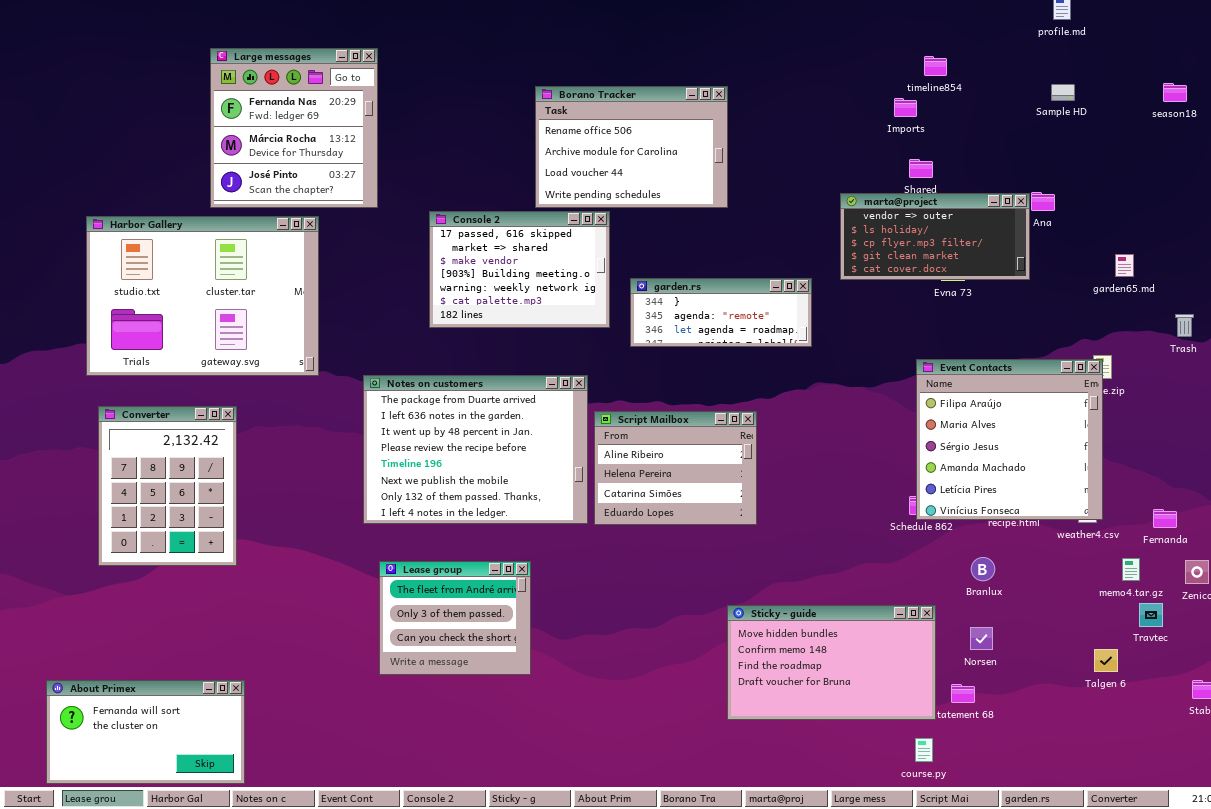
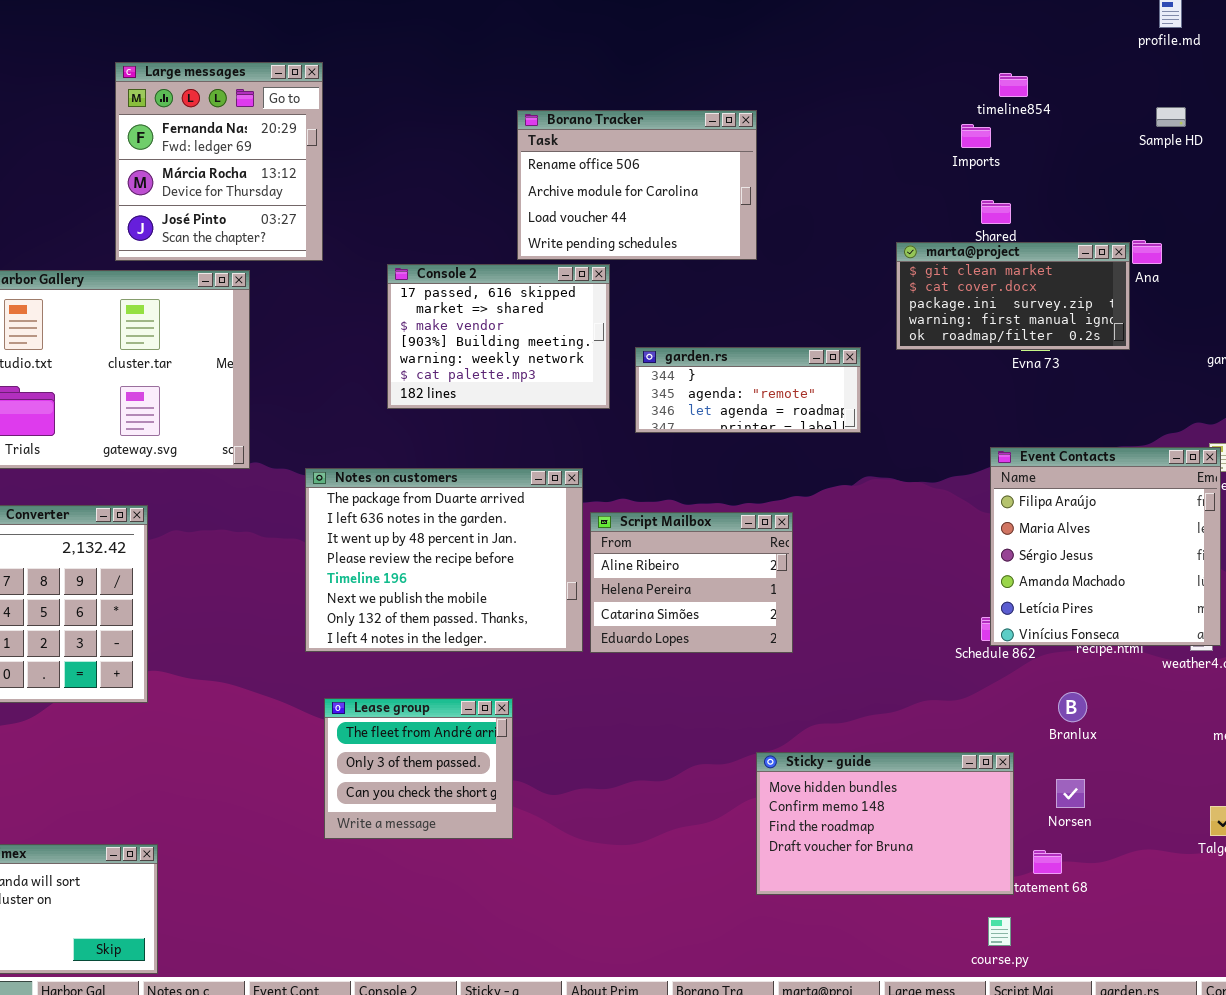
marta@project: [840,193,1030,280] -> [896,242,1130,350], scrolled down 3 rows

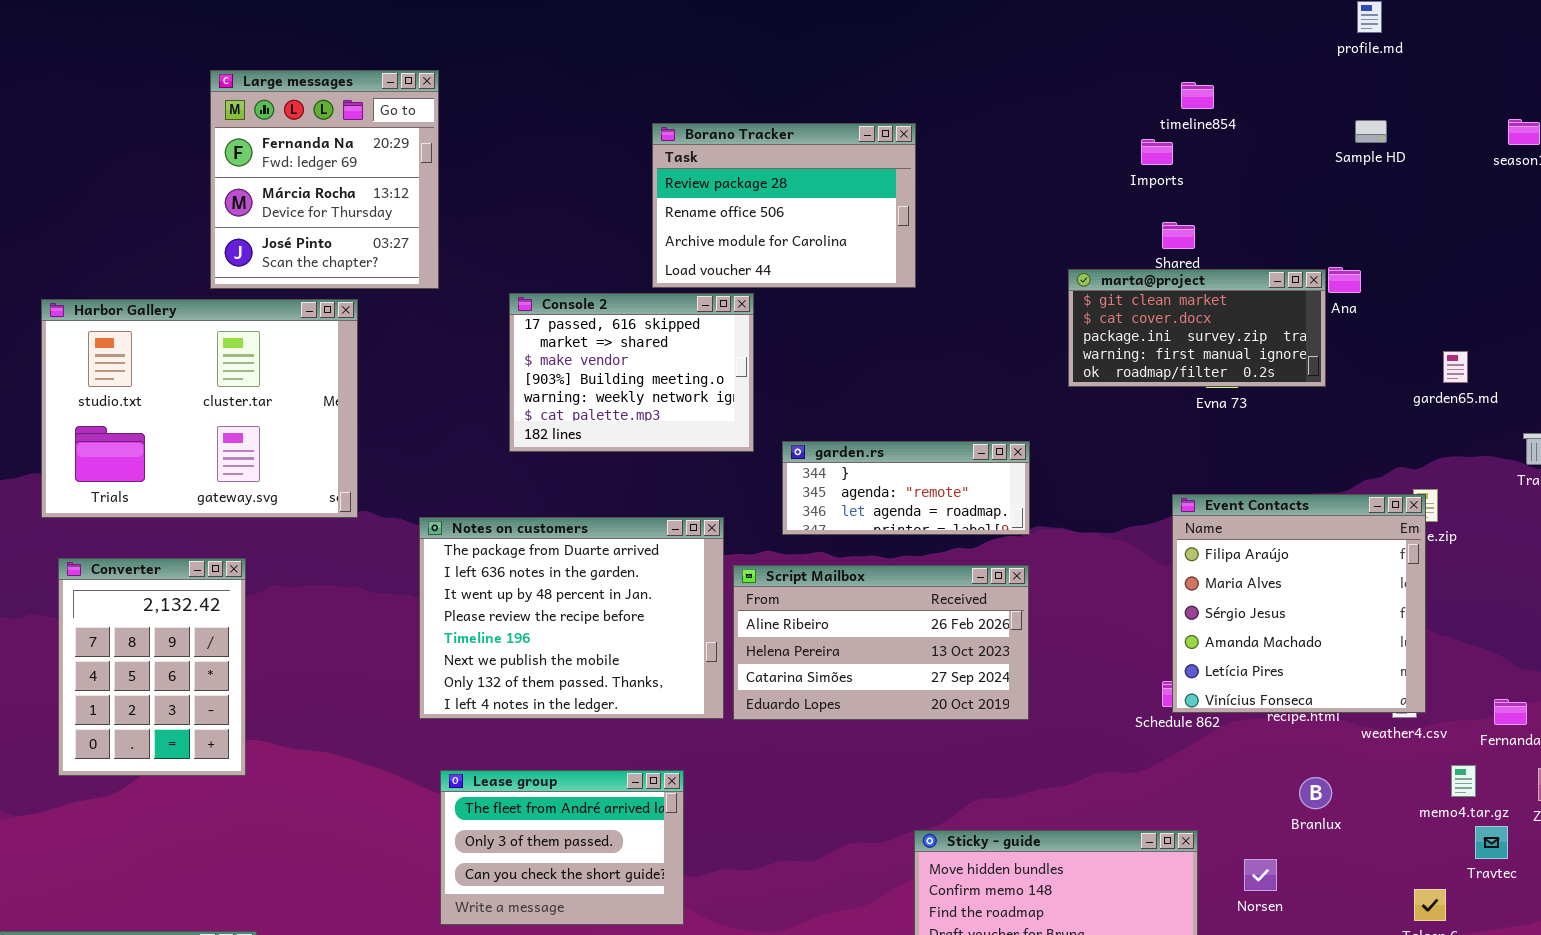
Borano Tracker: [517,110,757,260] -> [652,123,916,288], scrolled up 1 row
garden.rs: [635,347,861,433] -> [782,441,1030,535], moved
Script Mailbox: [590,512,793,653] -> [733,565,1029,720], resized
Branlux: [1058,692,1087,722] -> [1299,777,1332,809], moved
Lease group: [324,698,513,839] -> [440,770,684,925], resized

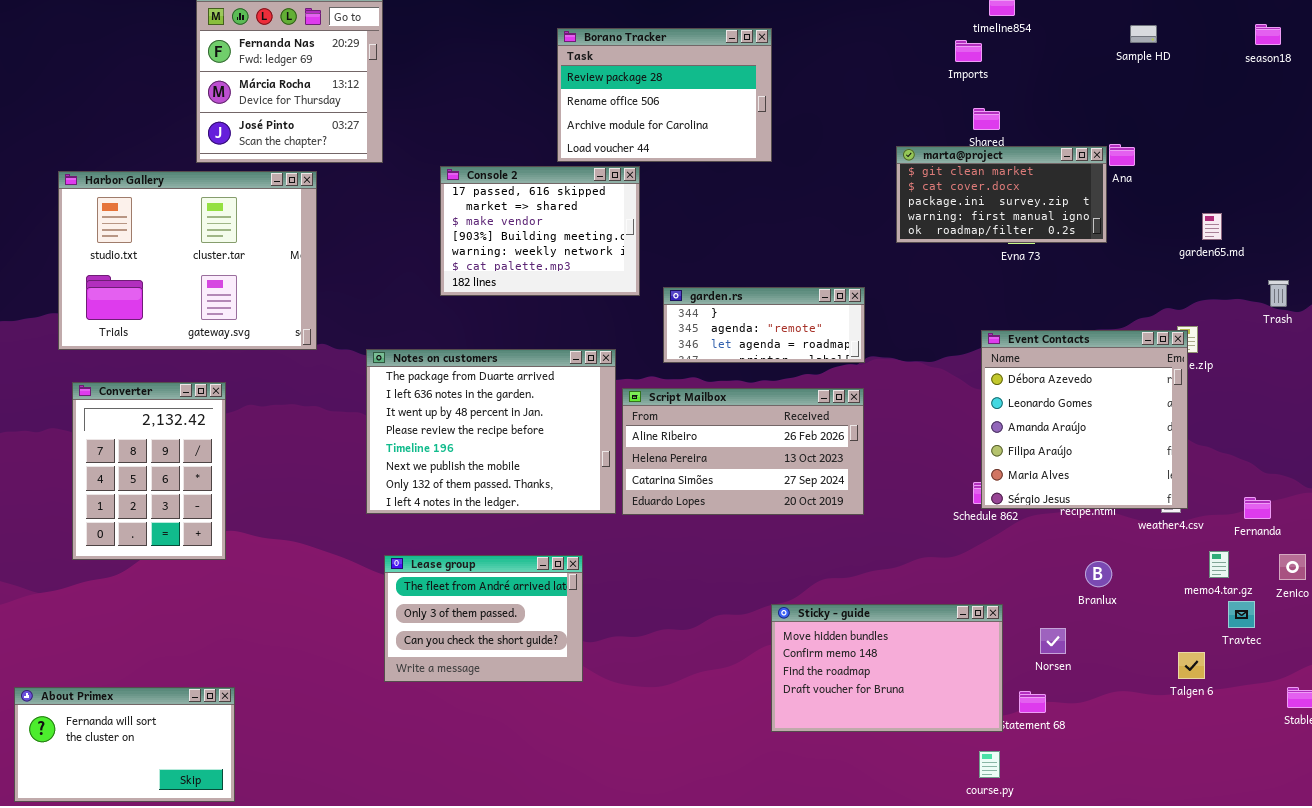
Event Contacts: [1172,494,1426,713] -> [981,330,1188,509], scrolled up 3 rows

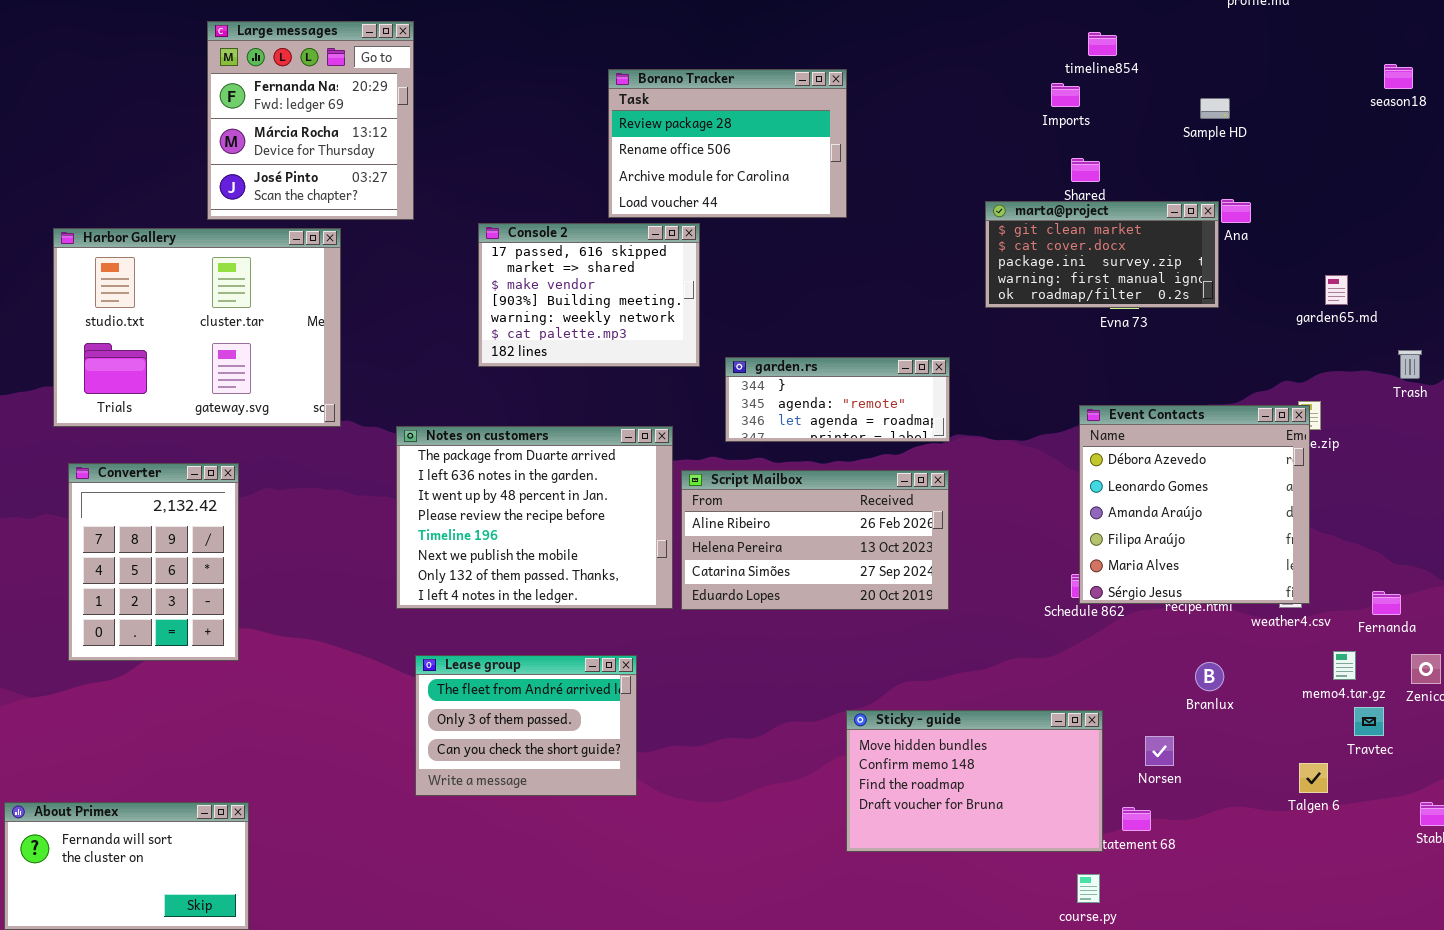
Sample HD: [1130,25,1157,43] -> [1200,98,1230,119], moved

